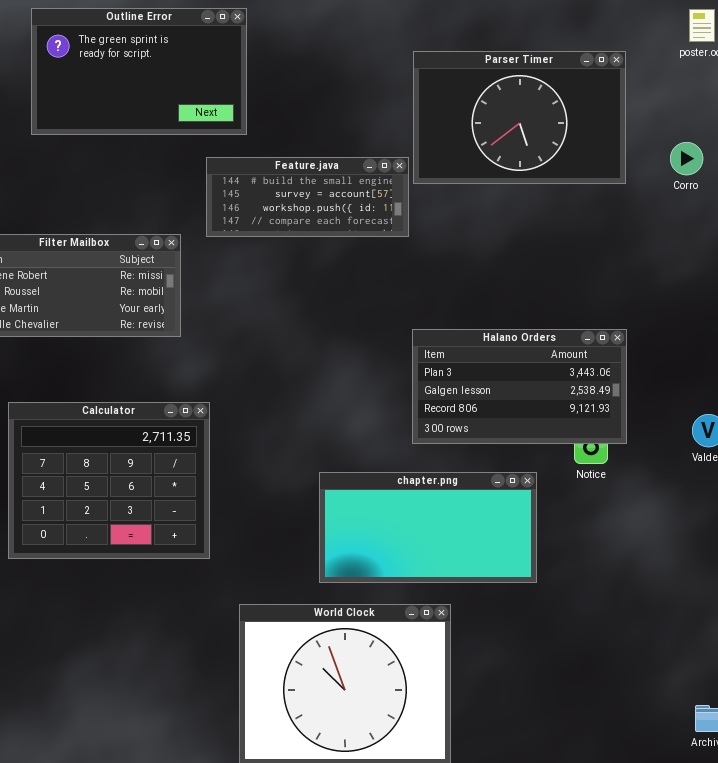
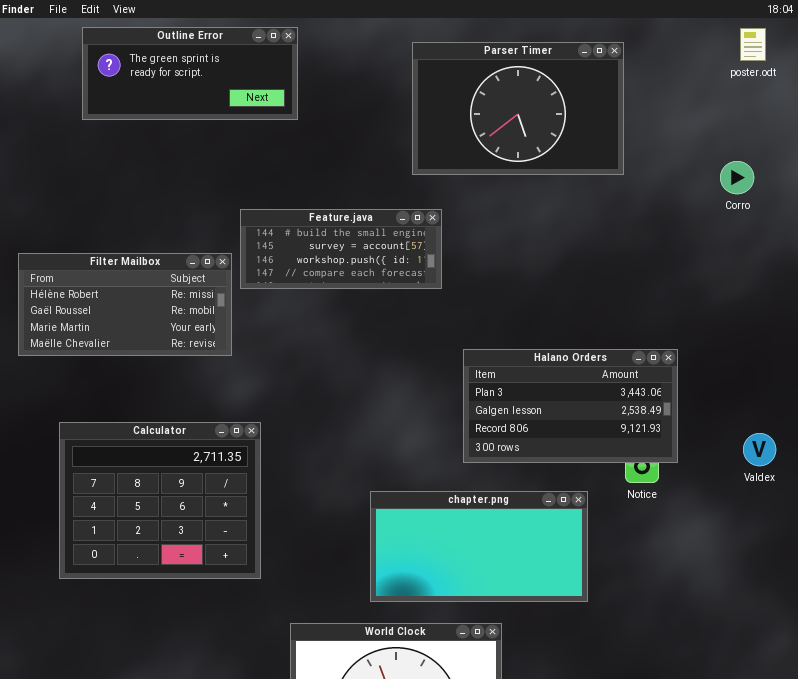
Outline Error: [31,8,247,135] -> [82,27,298,120], resized
Parser Timer: [413,51,626,184] -> [412,42,624,175], moved
Feature.java: [206,157,409,237] -> [240,209,442,289], moved

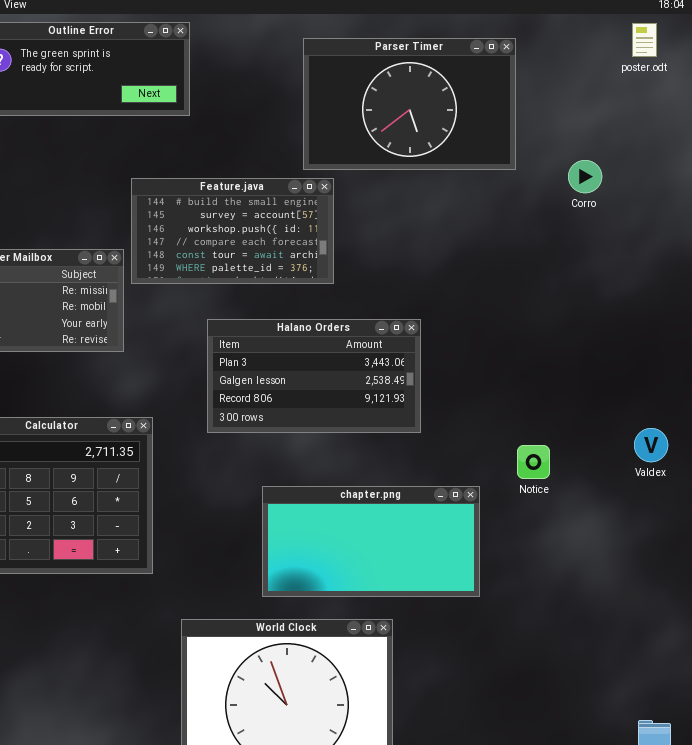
Corro: [720,161,754,194] -> [568,160,602,193], moved
Feature.java: [240,209,442,289] -> [131,178,334,284], resized
Halano Orders: [463,349,678,463] -> [207,319,421,433], moved

